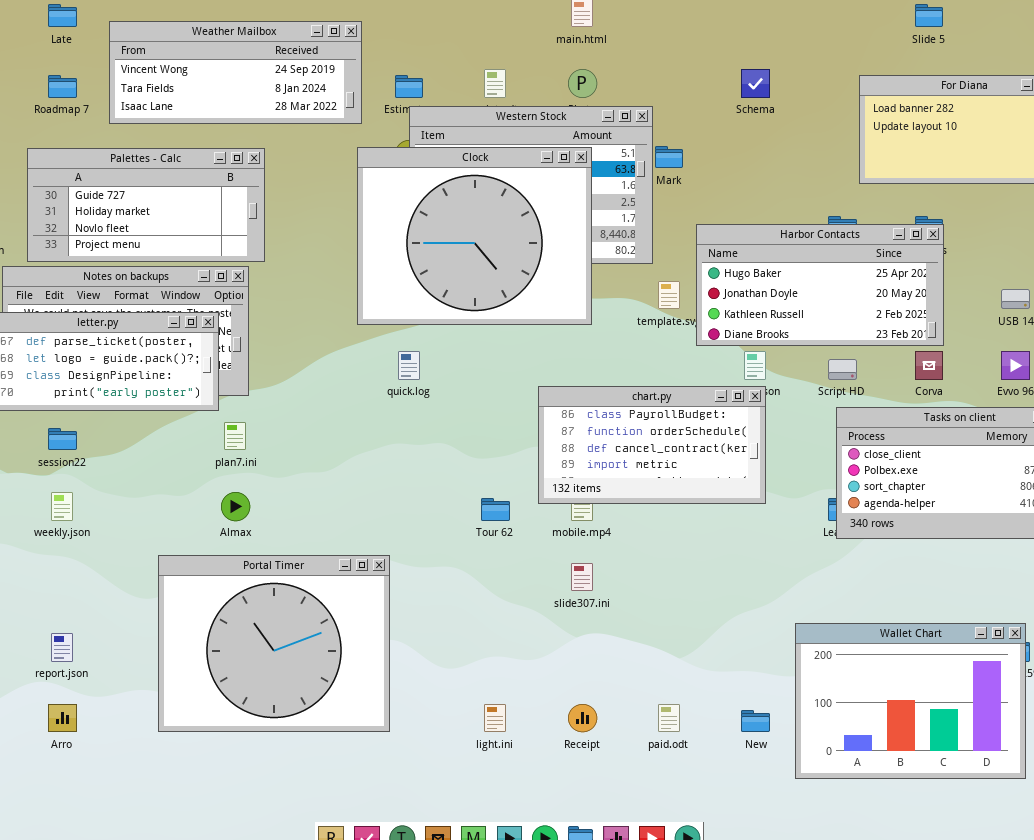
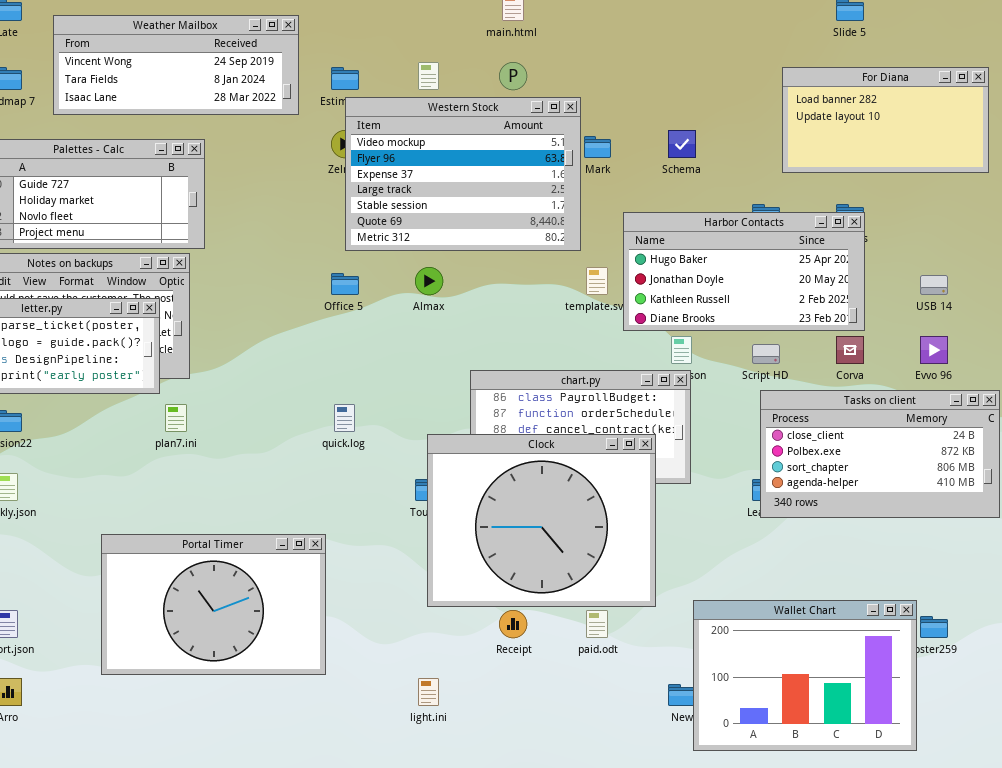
Schema: [741,69,770,98] -> [668,130,696,158], moved
Clock: [357,147,592,325] -> [427,434,656,607], moved
quick.log: [398,351,420,380] -> [334,404,355,432], moved
Almax: [221,492,250,521] -> [415,267,443,295], moved
Portal Timer: [158,555,390,732] -> [101,534,326,675], resized
Wallet Chart: [795,623,1026,779] -> [693,600,917,751], moved
Receipt: [568,704,597,732] -> [499,610,527,638], moved
paid.odt: [658,704,680,732] -> [586,610,608,638], moved

